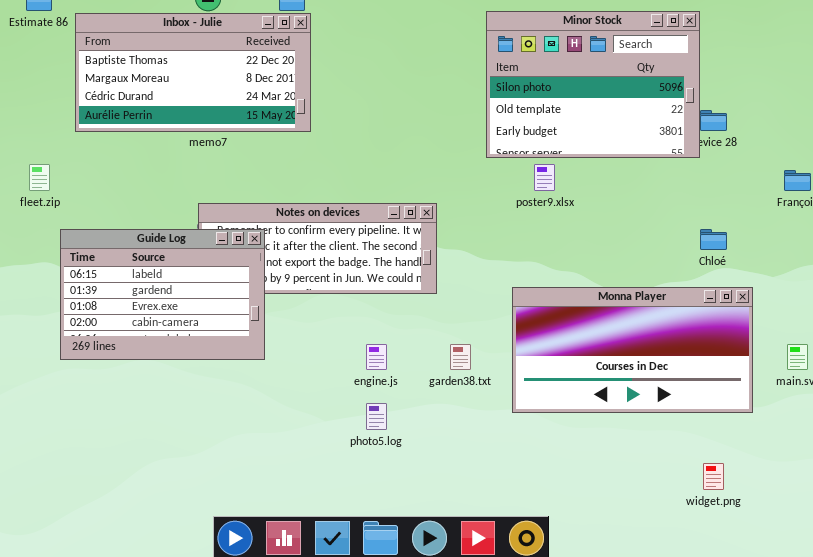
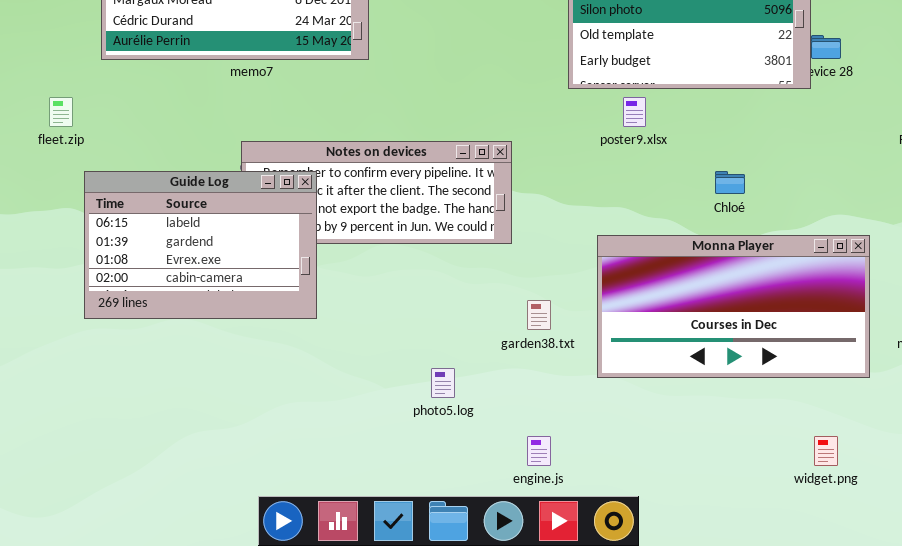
Chloé: [700,229,727,250] -> [715,171,745,194], moved
engine.js: [366,344,387,370] -> [527,436,551,466], moved

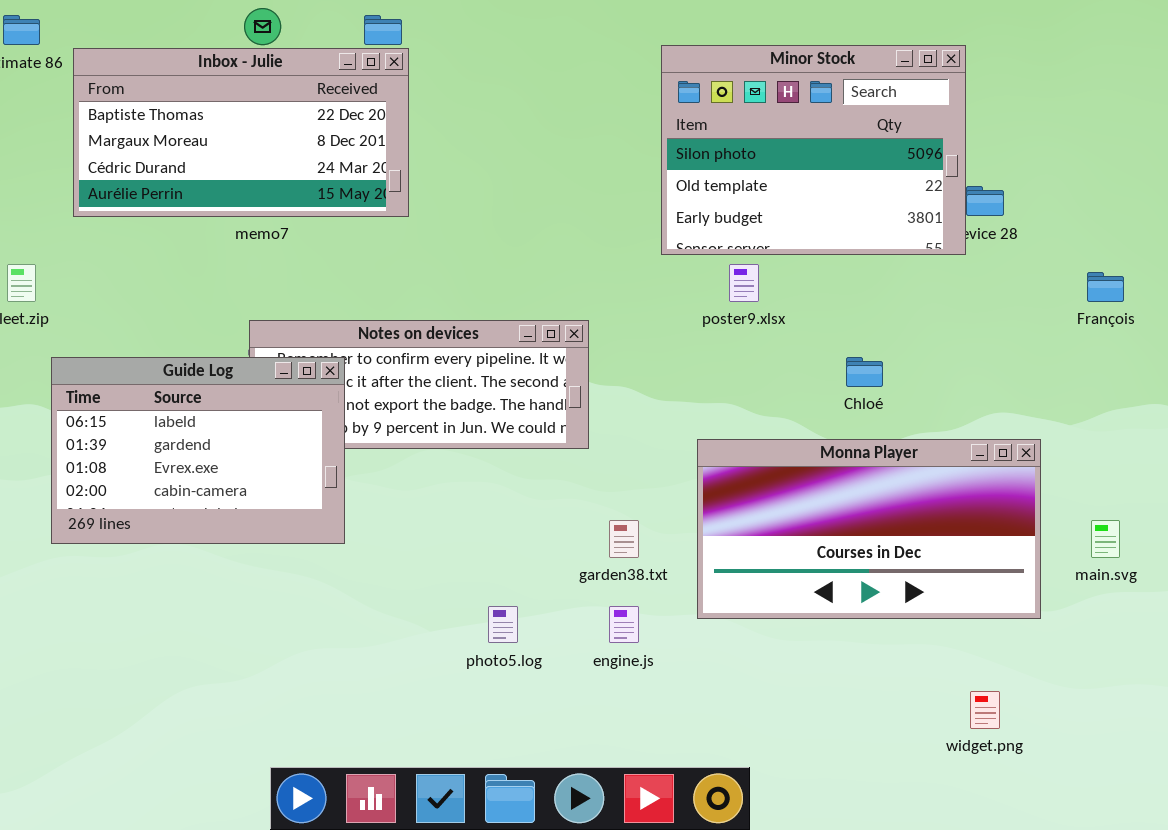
engine.js: [527,436,551,466] -> [609,606,639,643], moved

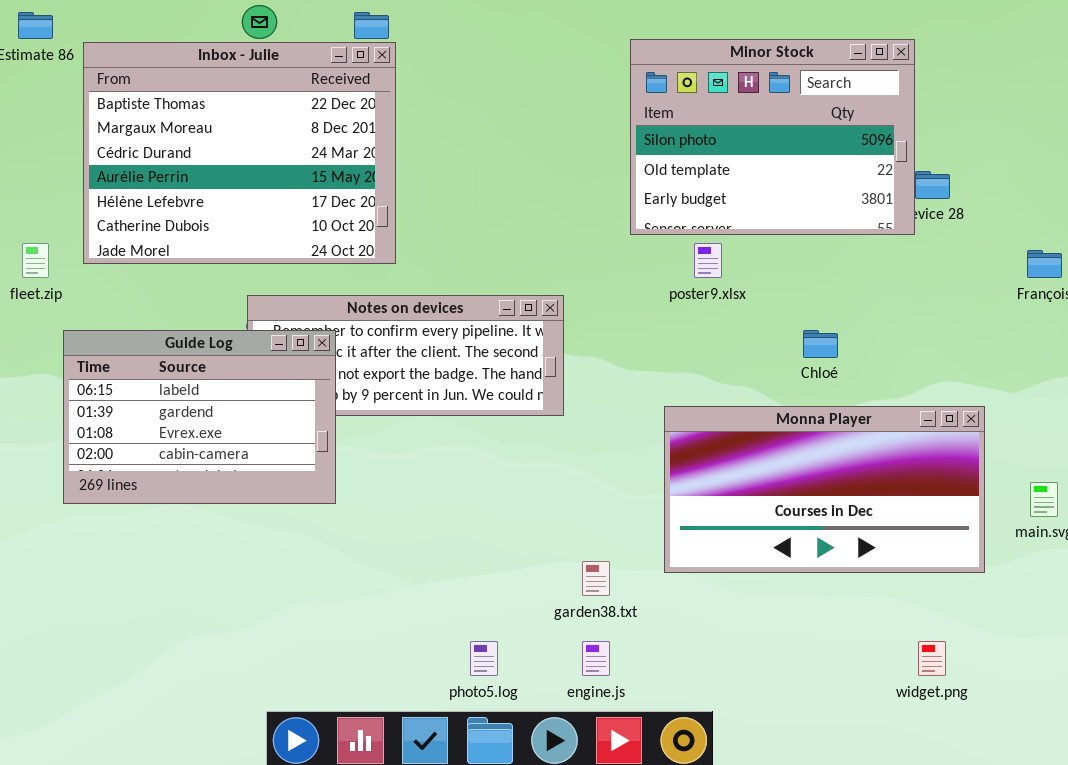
Inbox - Julie: [73,48,409,217] -> [83,42,396,264], resized
garden38.txt: [609,520,639,558] -> [582,561,610,596], moved
photo5.log: [488,606,518,643] -> [470,641,498,676], moved
engine.js: [609,606,639,643] -> [582,641,610,676], moved

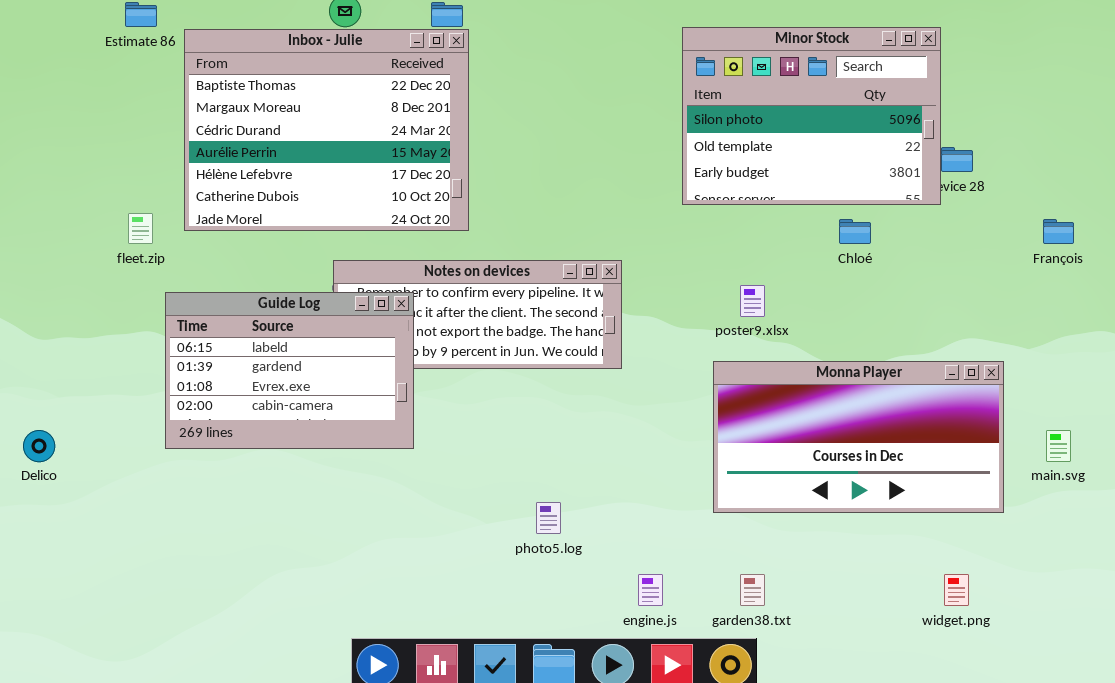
poster9.xlsx: [694,243,722,278] -> [740,285,765,317], moved
Chloé: [803,330,838,358] -> [839,219,871,244], moved
garden38.txt: [582,561,610,596] -> [740,574,765,606], moved
photo5.log: [470,641,498,676] -> [536,502,561,534], moved

